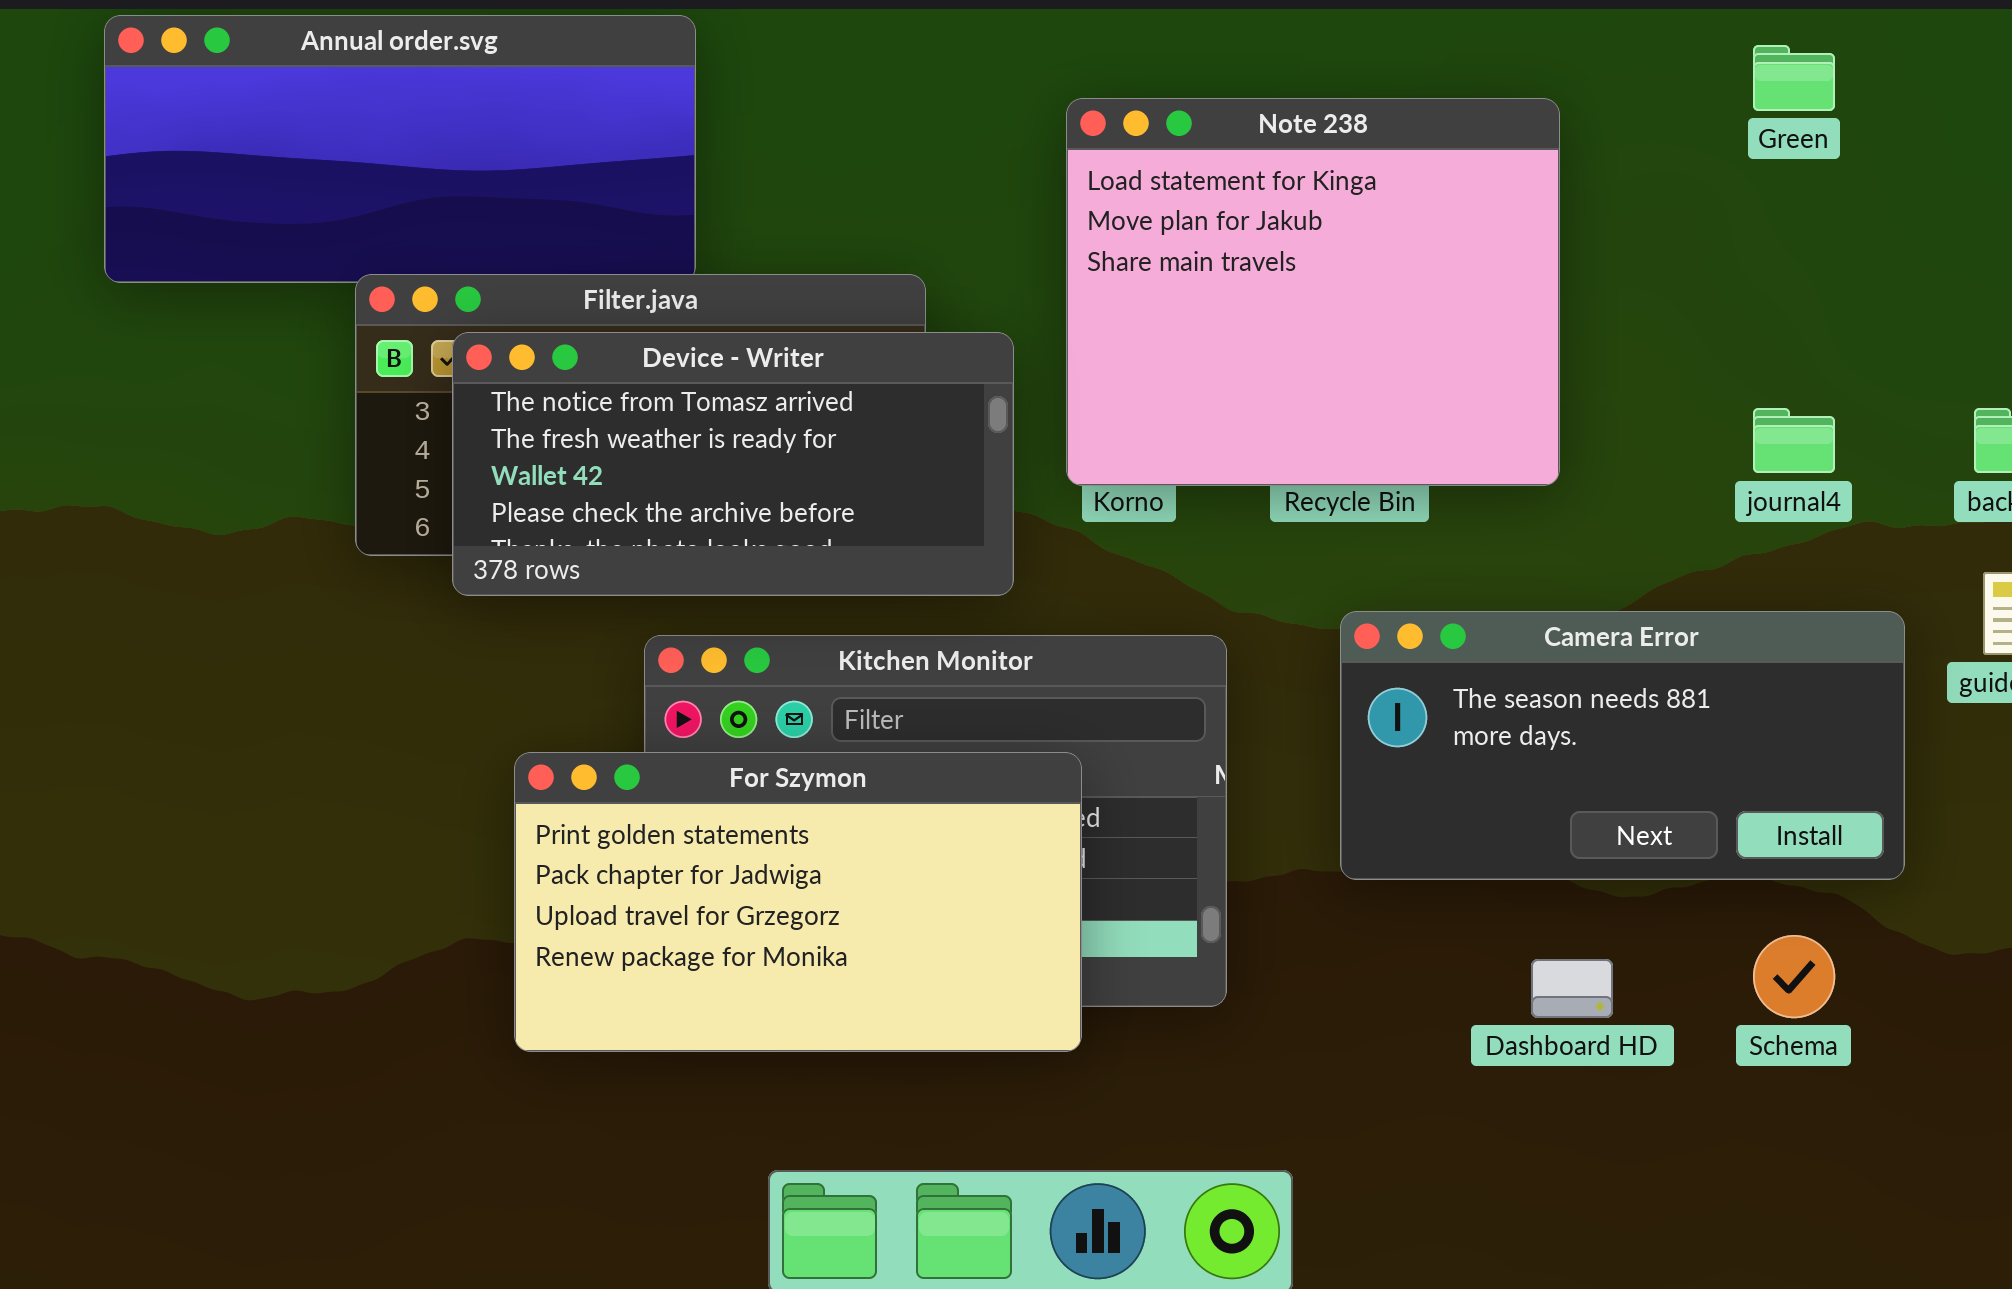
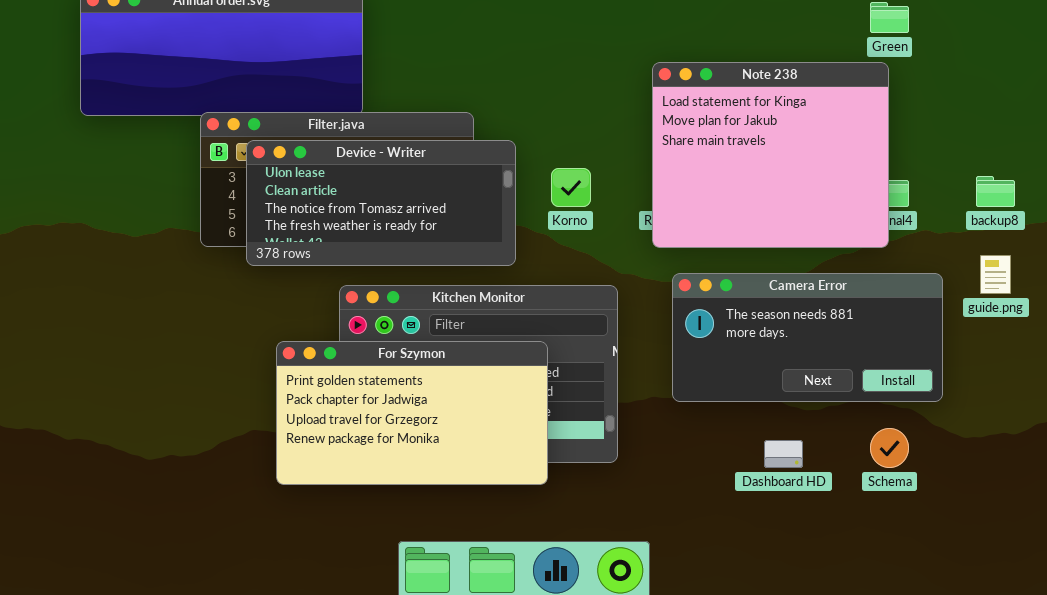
Note 238: [1066,98,1560,486] -> [652,62,889,248], moved
Device - Writer: [452,332,1014,596] -> [246,140,516,266], scrolled up 2 rows

